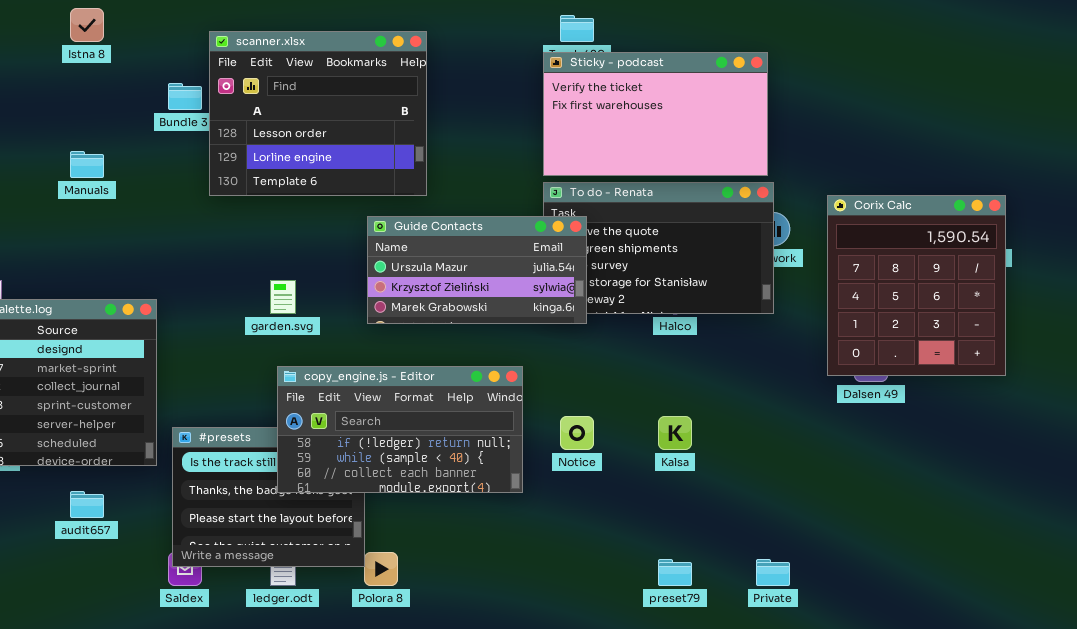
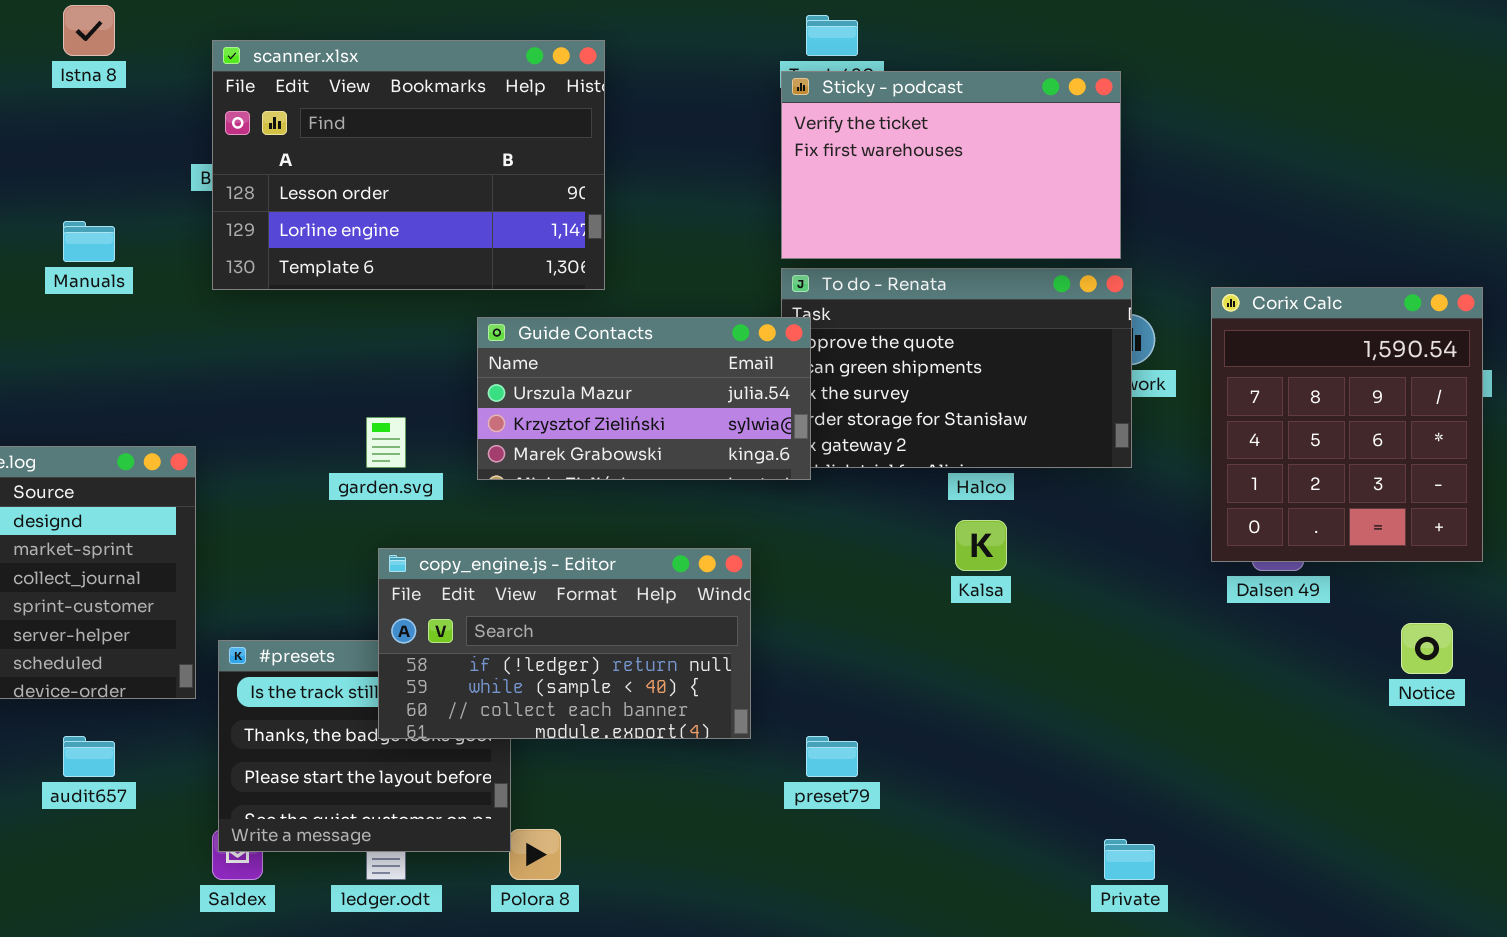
scanner.xlsx: [209,31,427,196] -> [212,40,605,290], resized
Guide Contacts: [367,216,587,324] -> [477,317,811,480], moved
Notice: [560,416,594,450] -> [1401,623,1453,674], moved
Kalsa: [658,416,692,450] -> [955,520,1007,571], moved
preset79: [658,559,692,586] -> [806,736,858,777], moved

